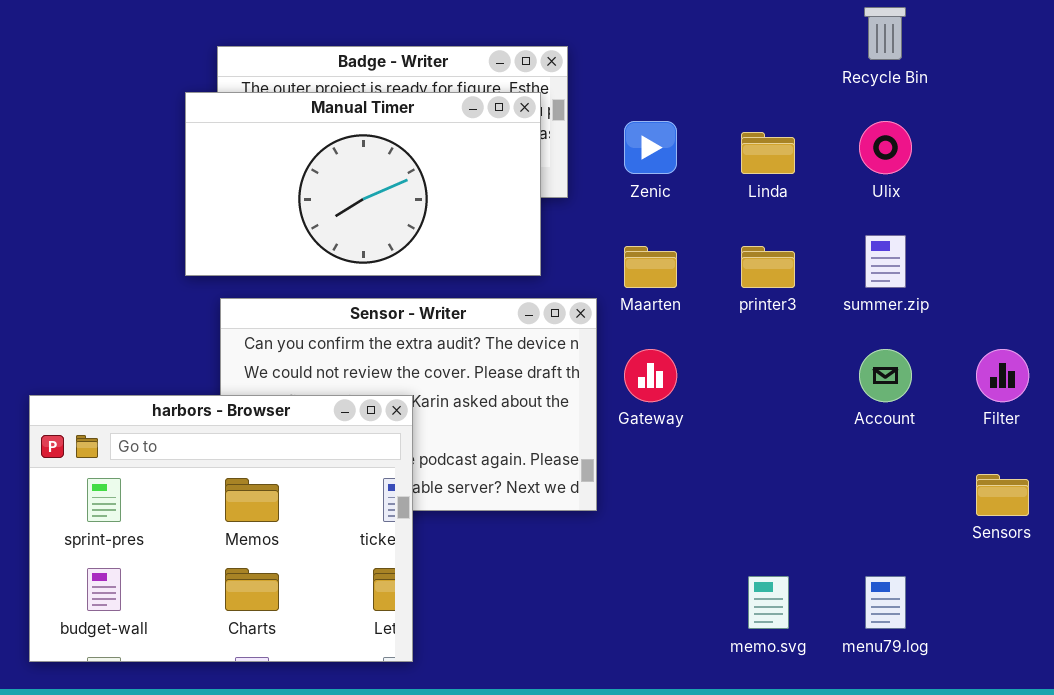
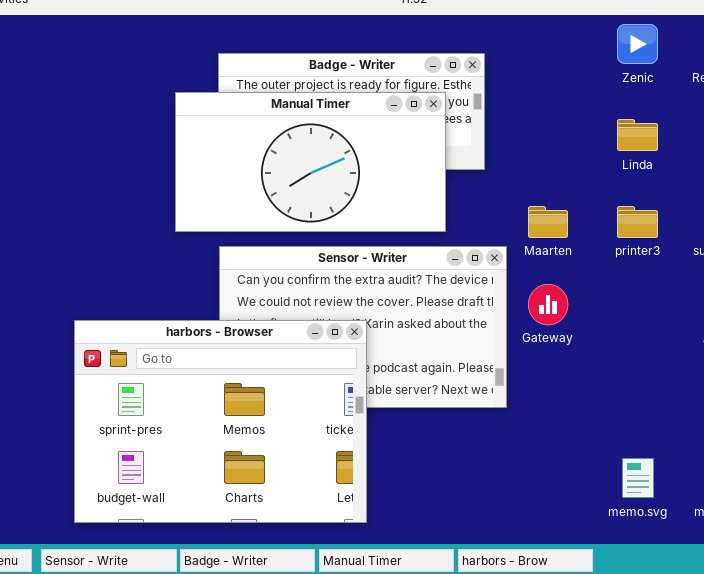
Manual Timer: [185,92,541,276] -> [175,92,446,232], moved
Zenic: [624,121,677,174] -> [617,24,658,64], moved

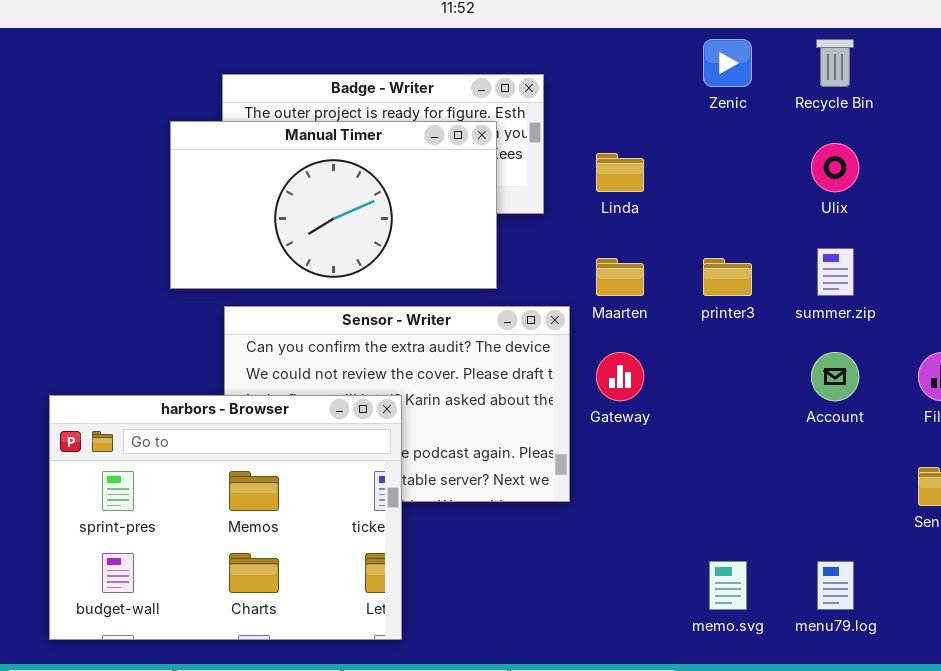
Linda: [617,119,658,151] -> [596,153,644,192], moved

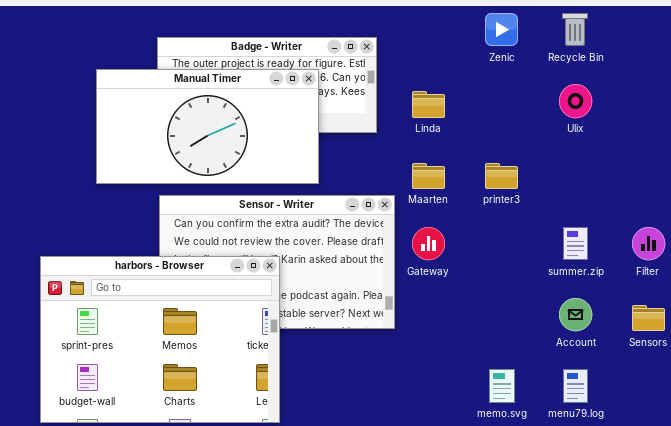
Manual Timer: [170,121,497,289] -> [96,69,319,184], moved
summer.zip: [817,248,854,296] -> [563,227,588,260], moved
Account: [811,352,859,401] -> [559,298,592,331], moved

